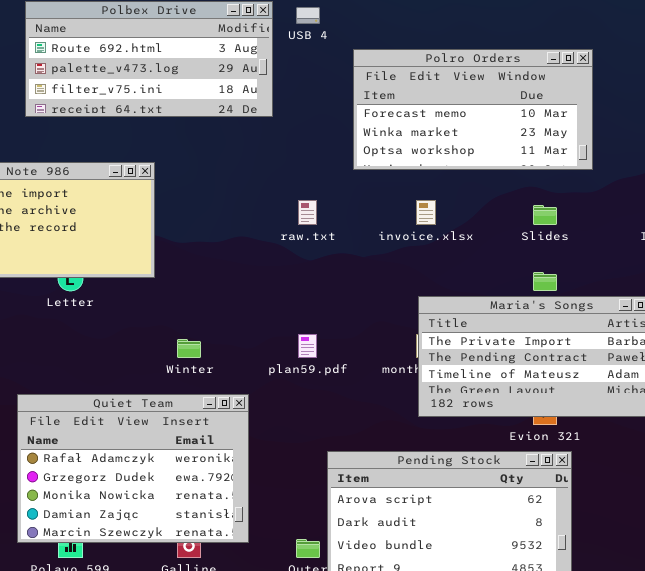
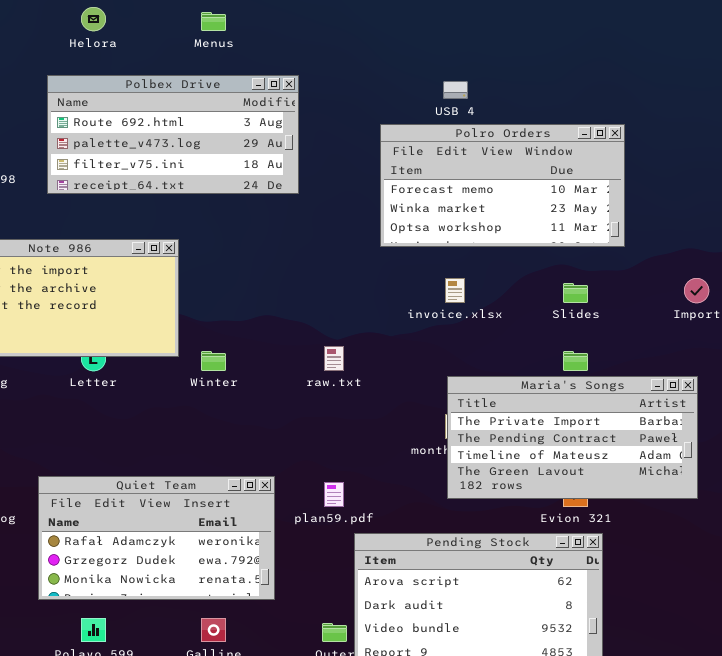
USB 4: [296,7,320,24] -> [443,81,468,99], moved
raw.txt: [298,200,317,225] -> [324,346,344,371], moved
plan59.pdf: [298,334,317,358] -> [324,482,344,507], moved
Winter: [177,339,201,358] -> [201,351,226,371], moved
Quiet Team: [17,394,249,543] -> [38,476,275,600], resized

